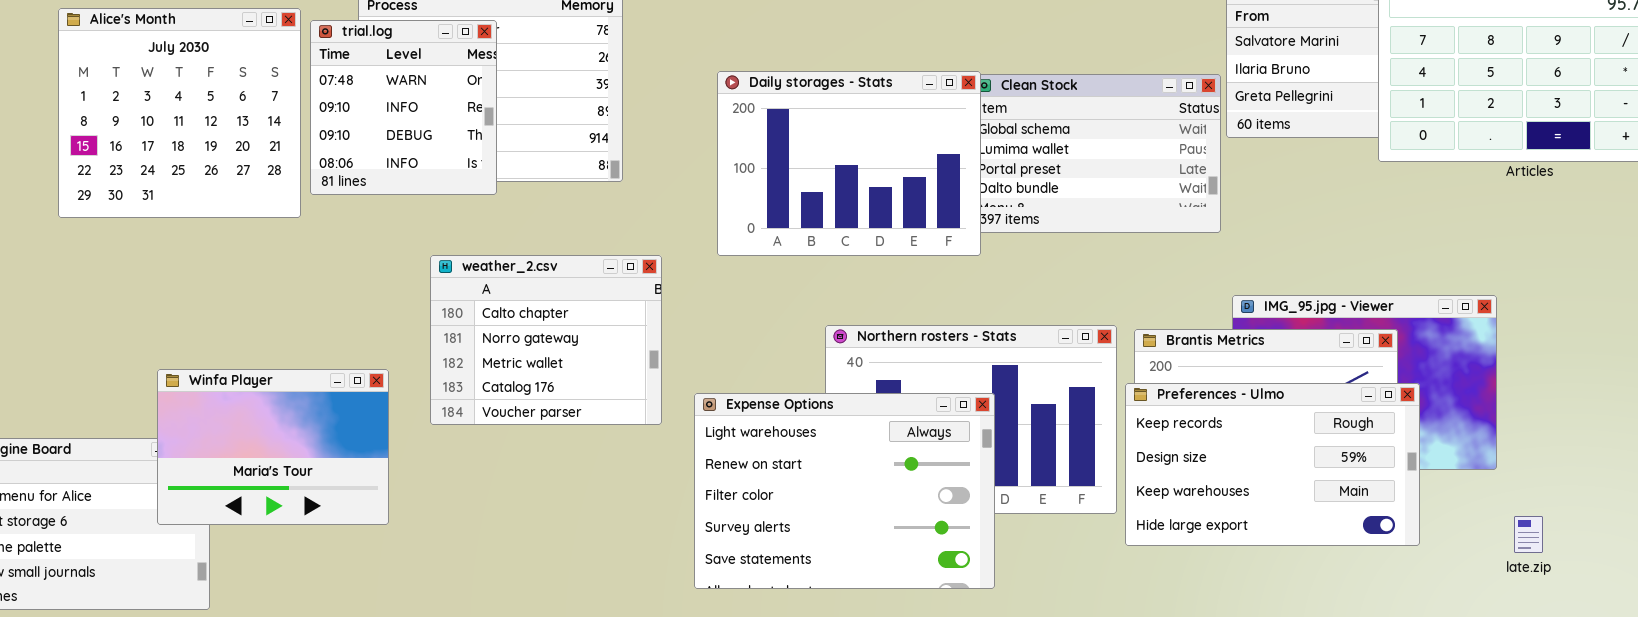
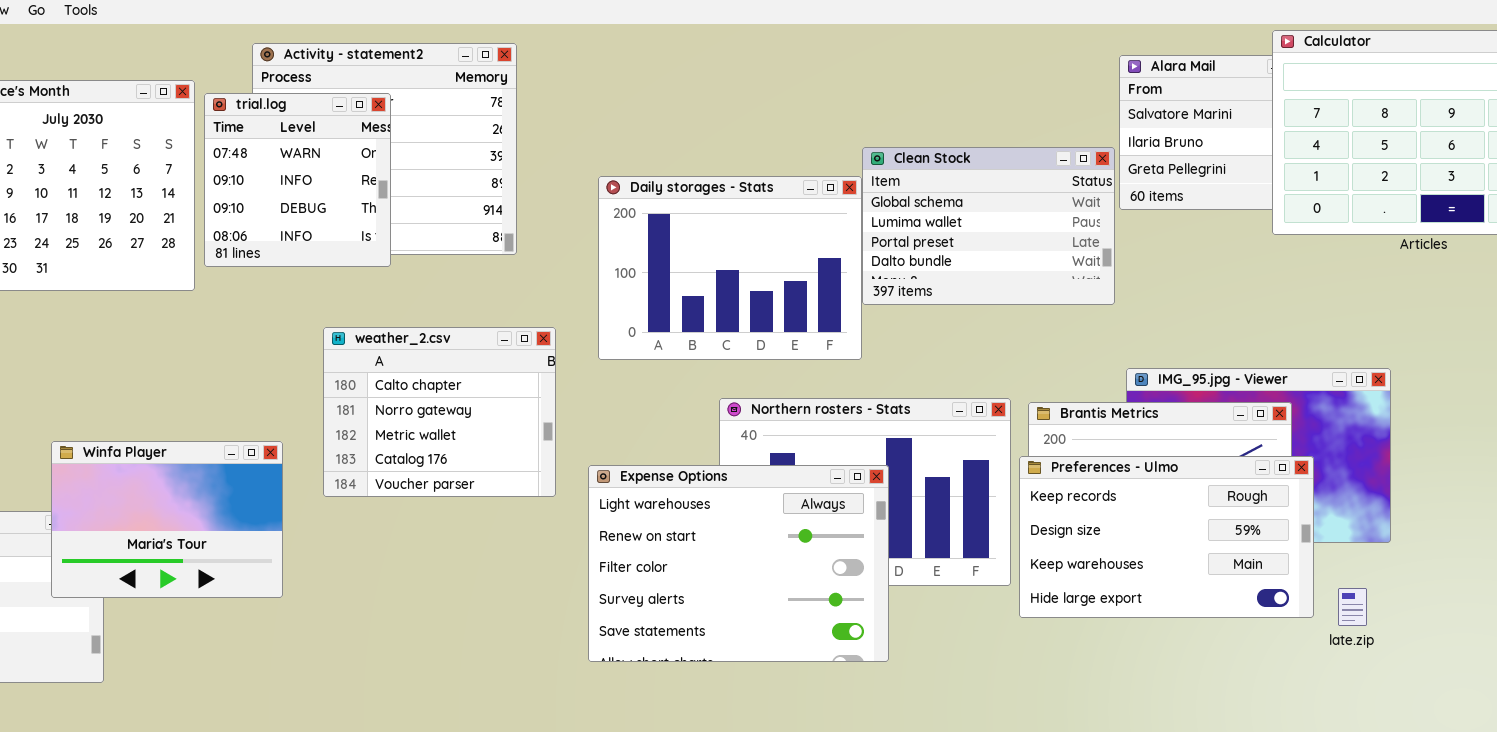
Daily storages - Stats: [717,71,981,256] -> [598,176,862,360], moved
late.zip: [1514,516,1543,553] -> [1338,588,1367,626], moved

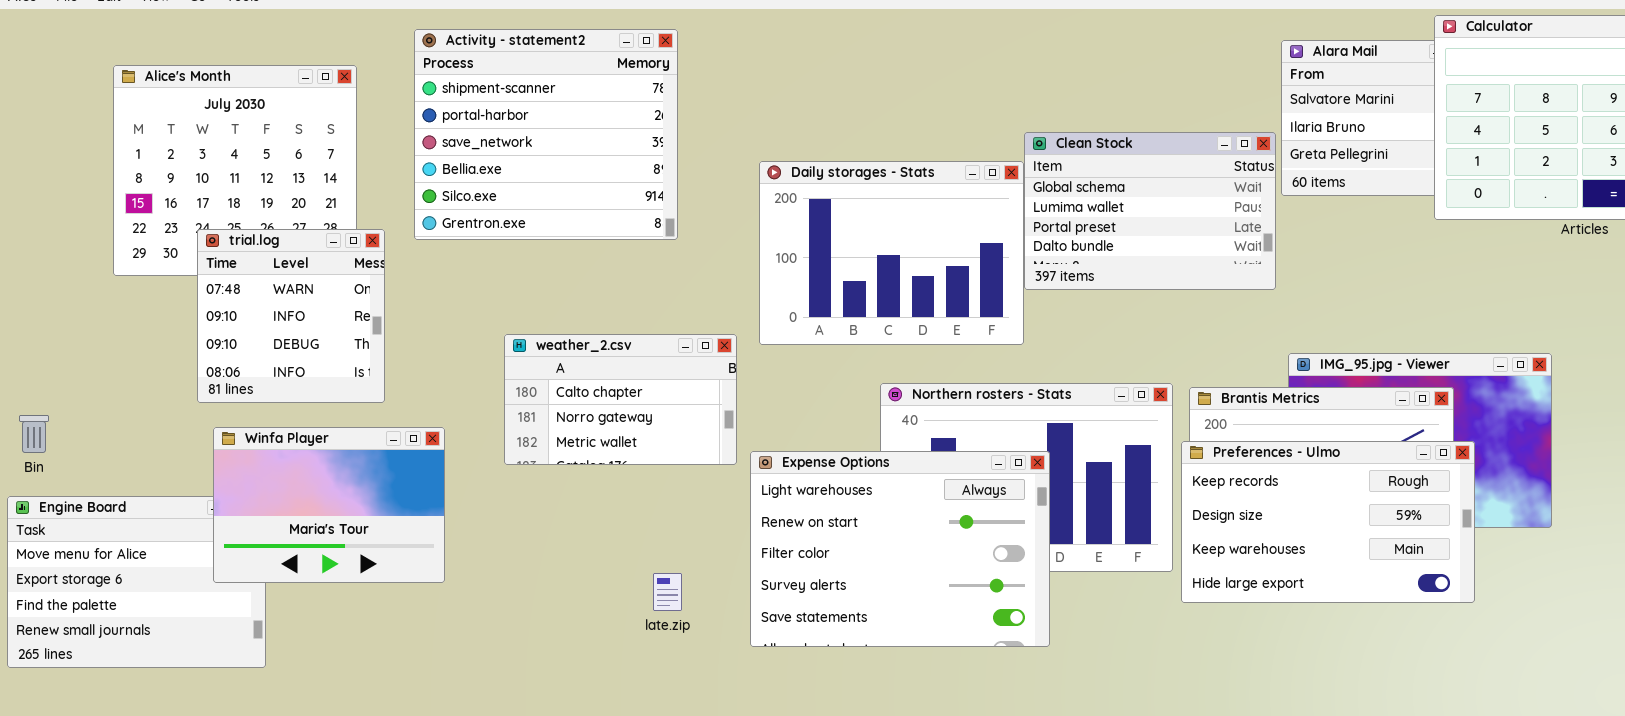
trial.log: [204,93,391,267] -> [197,229,385,403], moved
weather_2.csv: [323,327,556,497] -> [504,334,737,465], moved, resized
late.zip: [1338,588,1367,626] -> [653,573,682,611], moved

